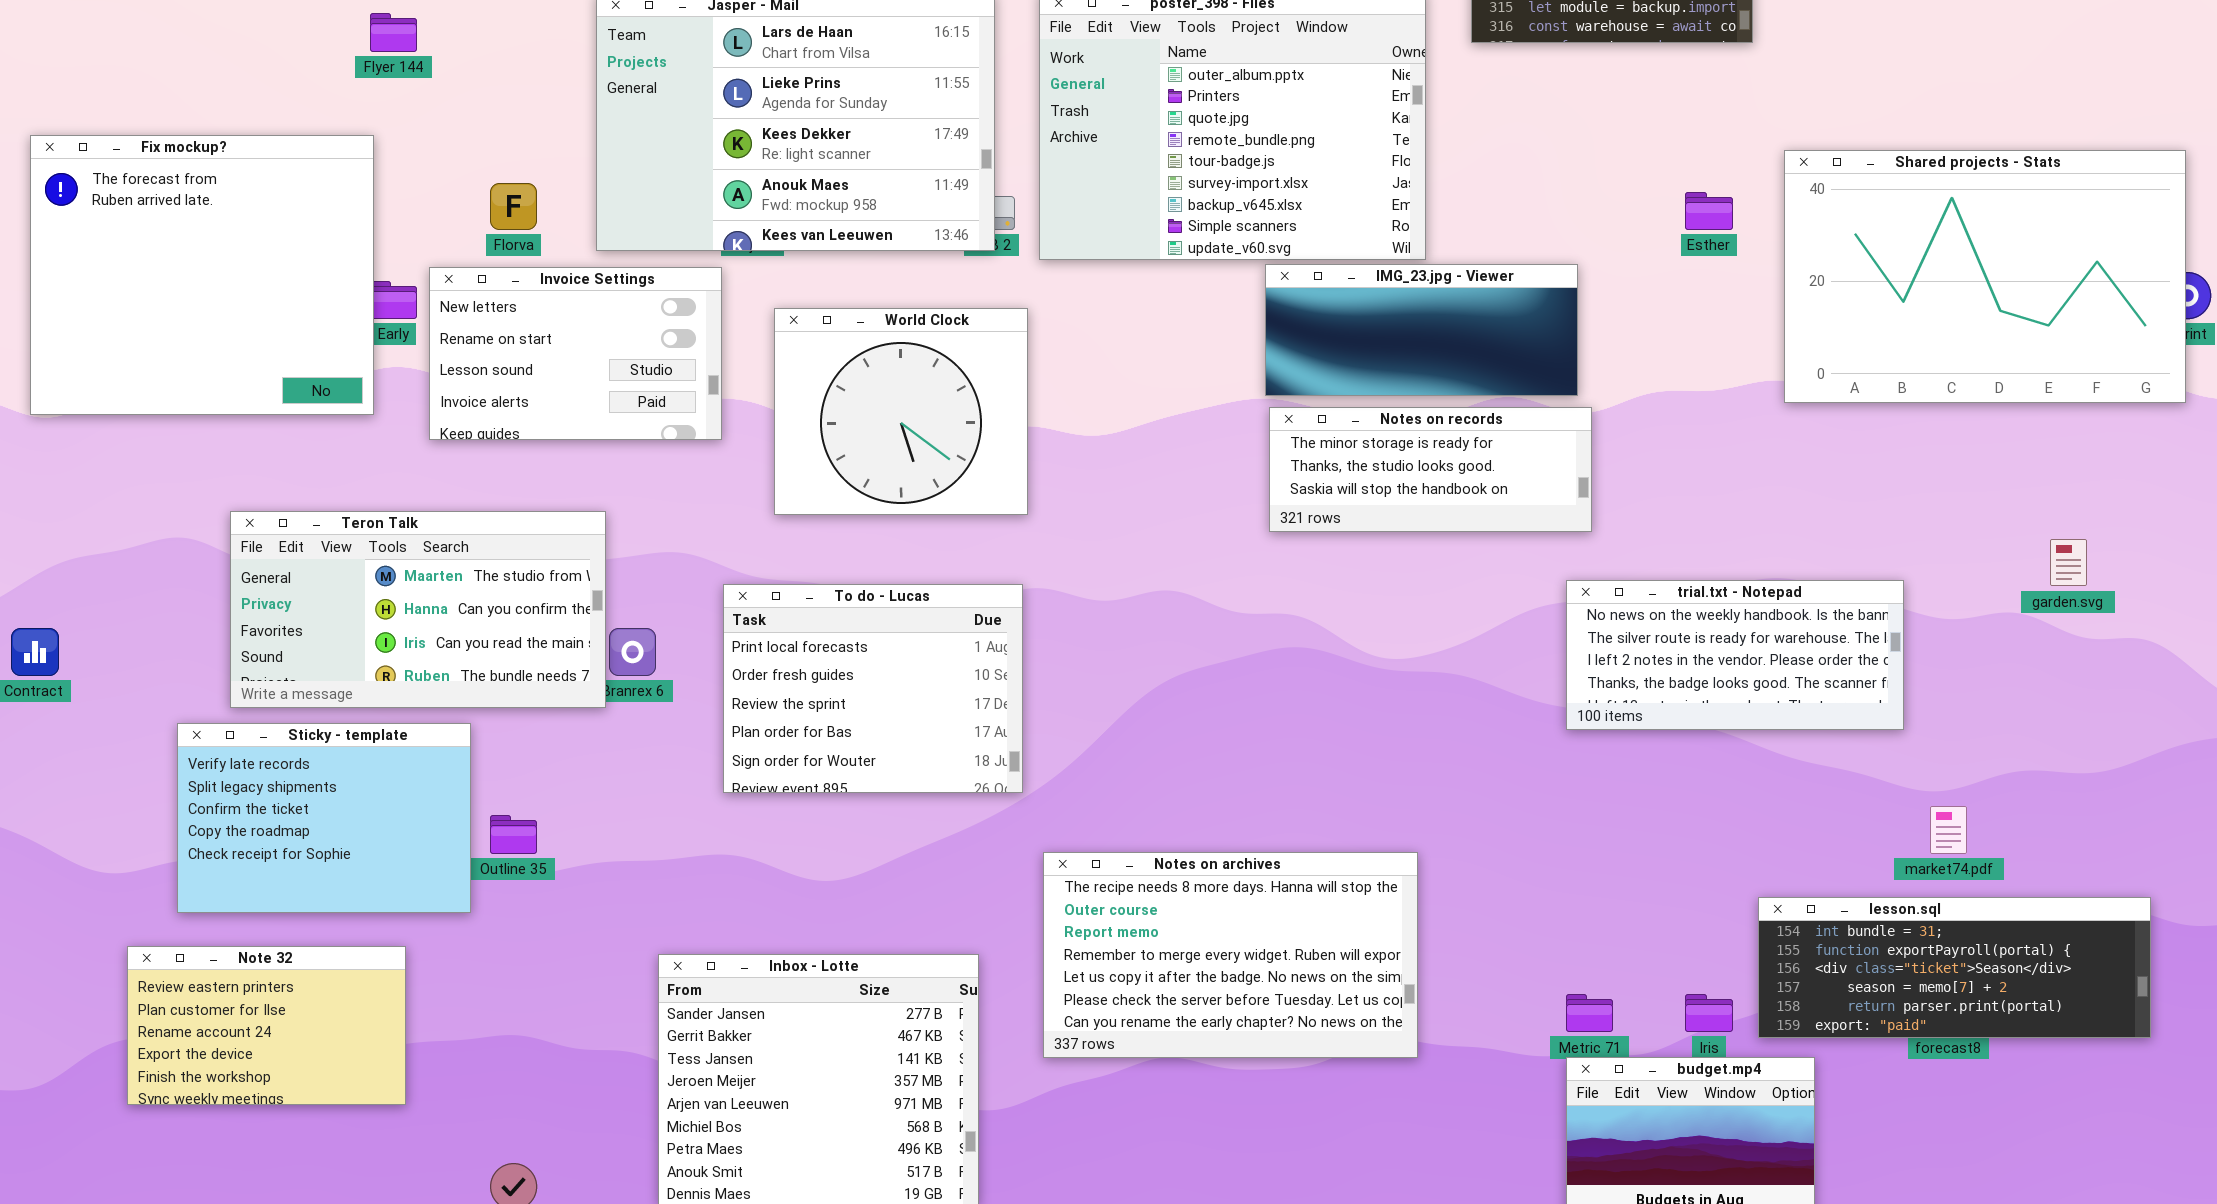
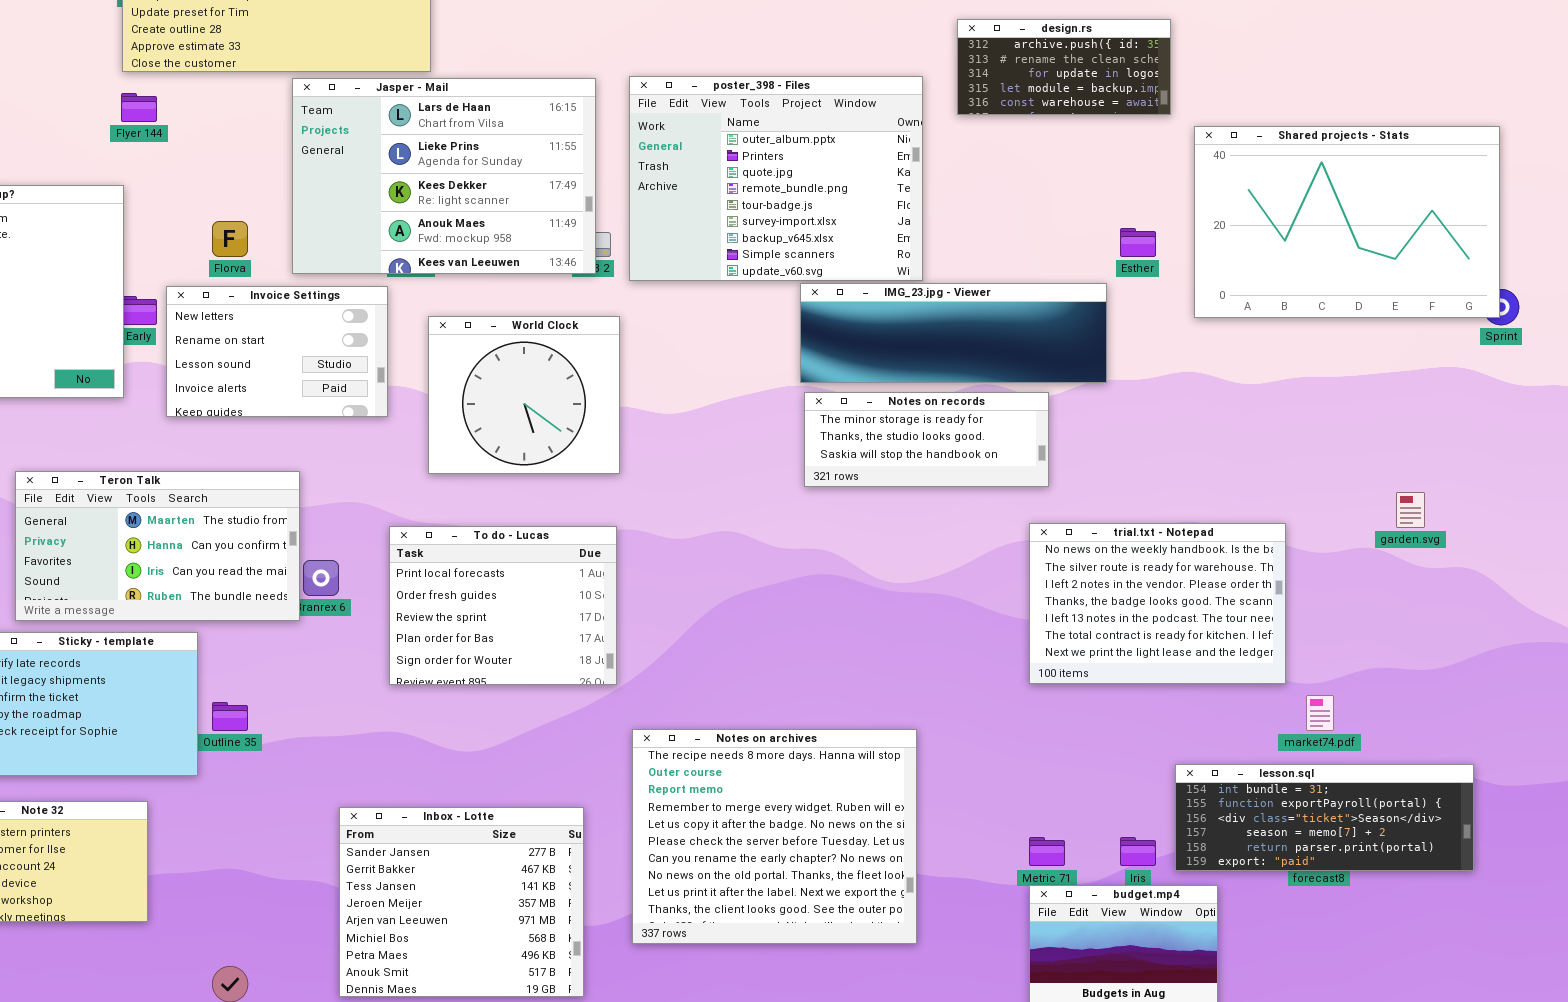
Shared projects - Stats: [1784,150,2186,403] -> [1194,126,1500,318], moved
IMG_23.jpg - Viewer: [1265,264,1578,396] -> [800,283,1107,383], resized
trial.txt - Notepad: [1566,580,1904,730] -> [1029,523,1286,684], resized
Notes on archives: [1043,852,1418,1058] -> [632,729,917,944], resized

